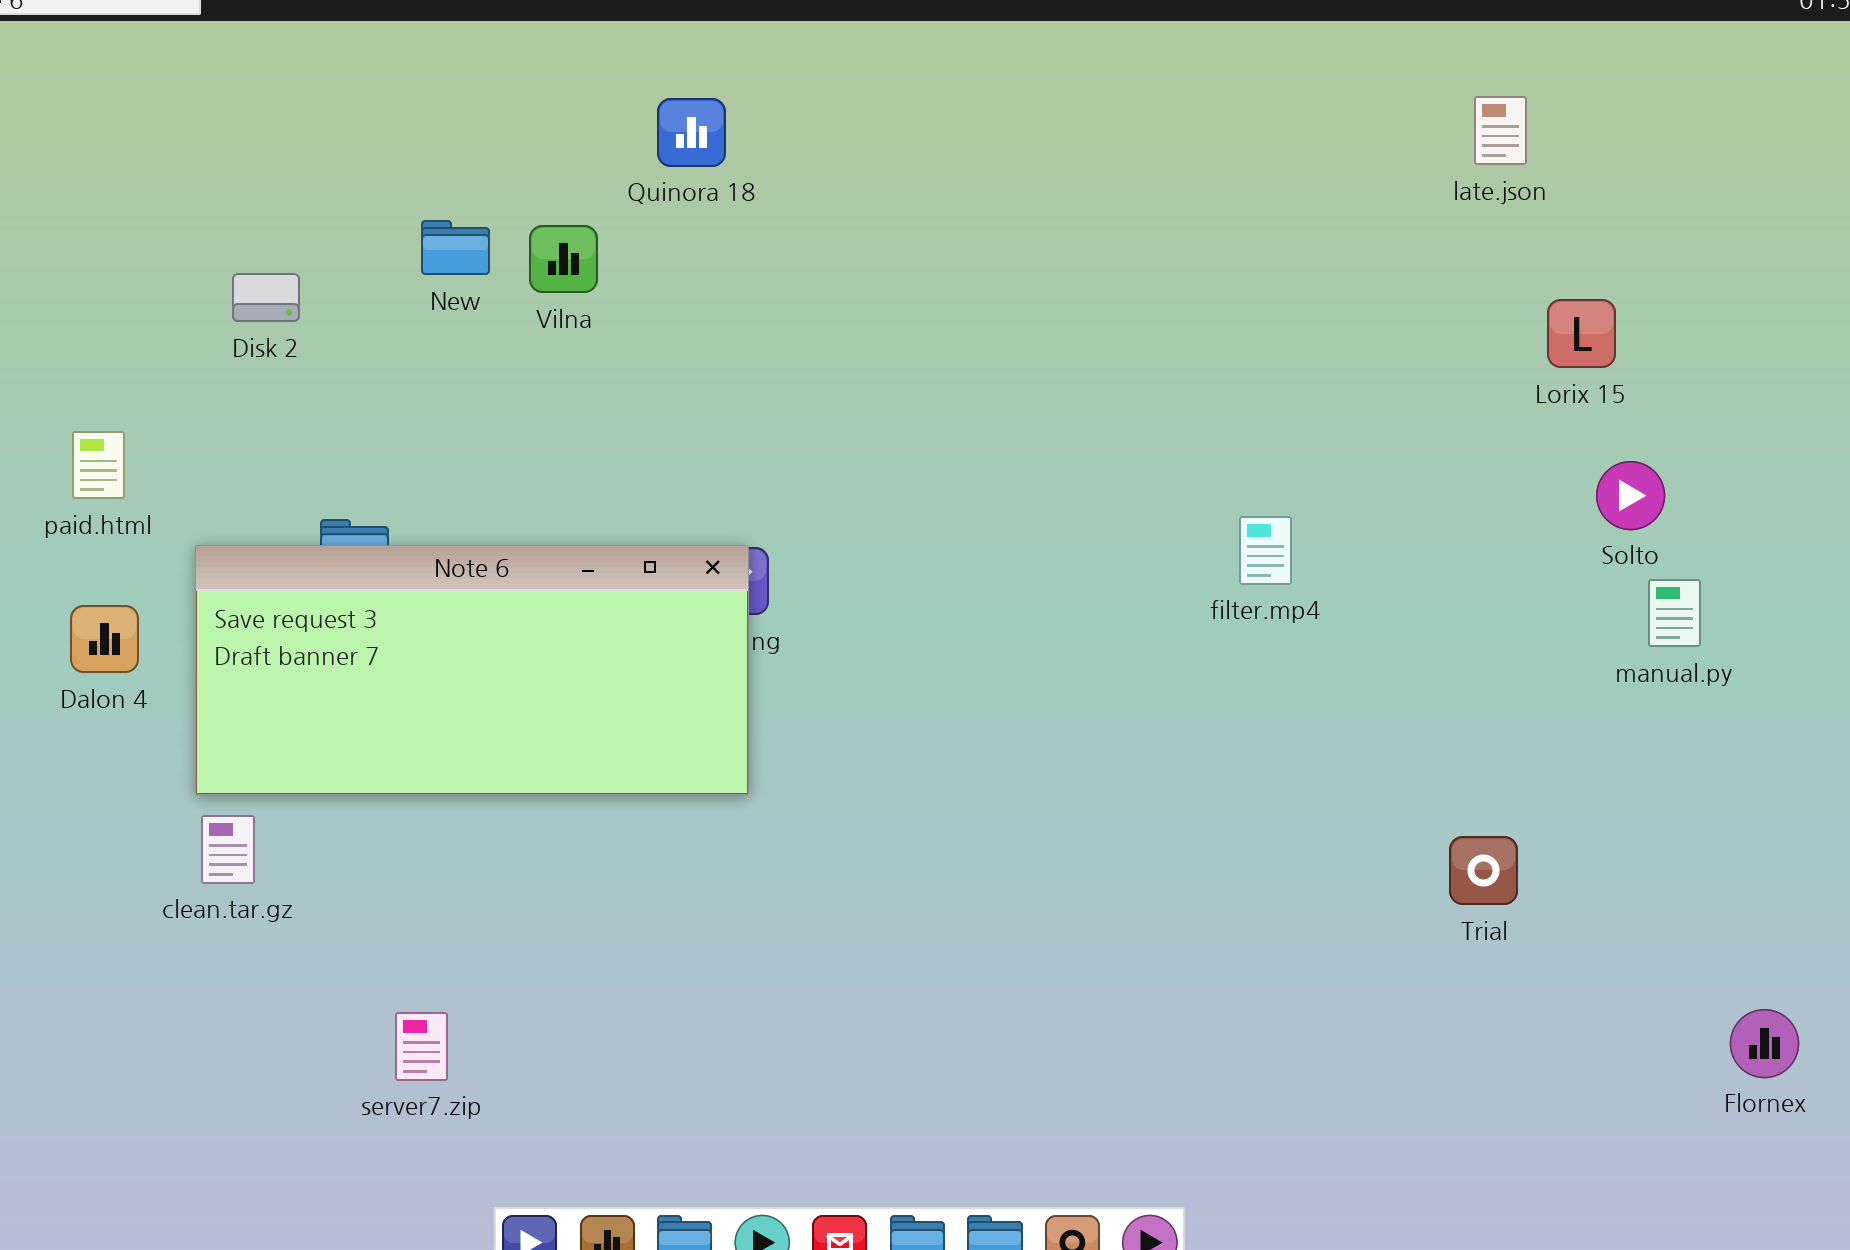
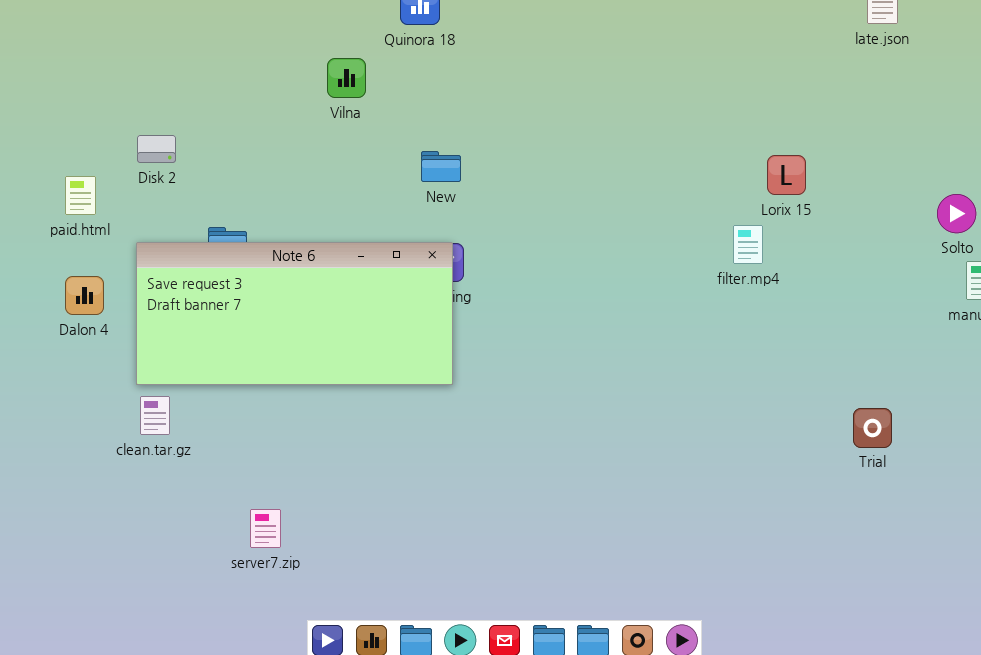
New: [421,220,490,275] -> [421,151,461,182], moved
Disk 2: [232,273,300,322] -> [137,135,176,163], moved
Lorix 15: [1547,299,1616,368] -> [767,155,806,195], moved

